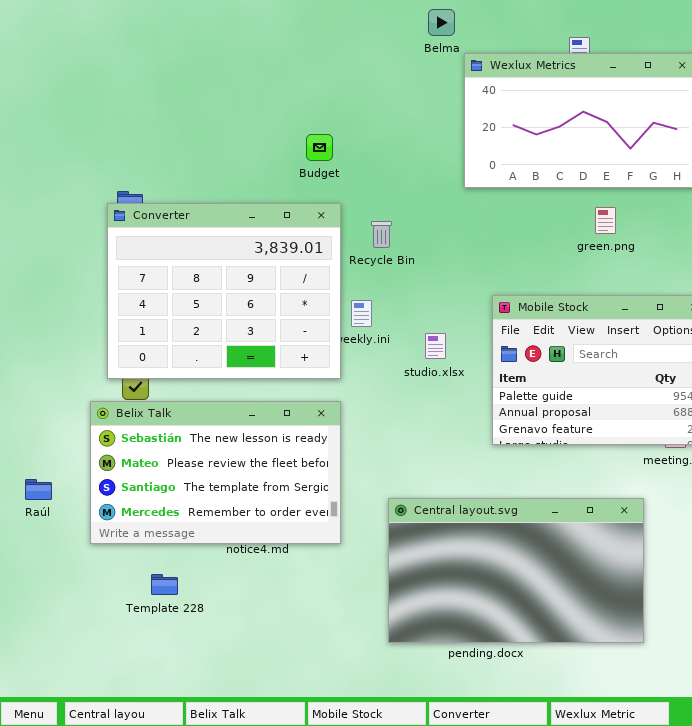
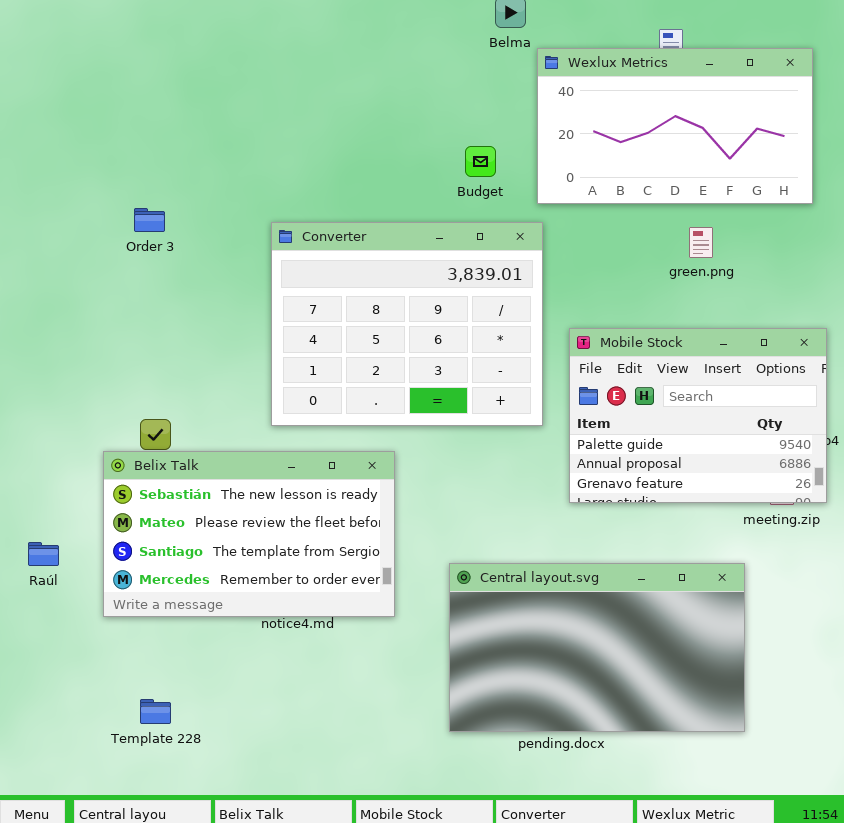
Budget: [306,134,333,161] -> [465,146,496,177], moved
Converter: [107,203,341,379] -> [271,222,543,426], moved
Template 228: [151,574,178,595] -> [140,699,171,724], moved

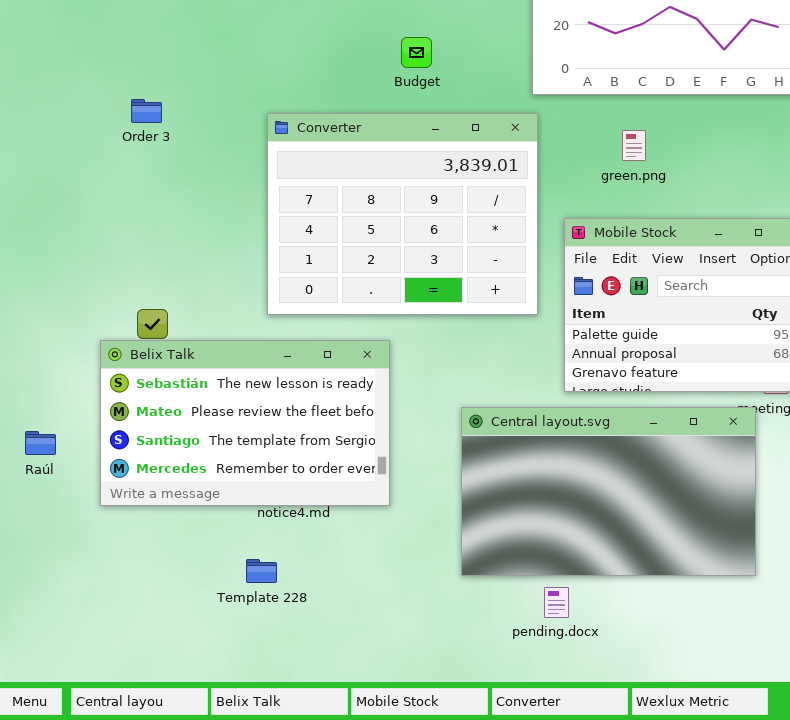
Budget: [465,146,496,177] -> [401,37,432,68], moved
green.png: [689,227,713,258] -> [622,130,646,161], moved
Central layout.svg: [449,563,745,732] -> [461,407,756,576], moved
Template 228: [140,699,171,724] -> [246,559,277,583], moved

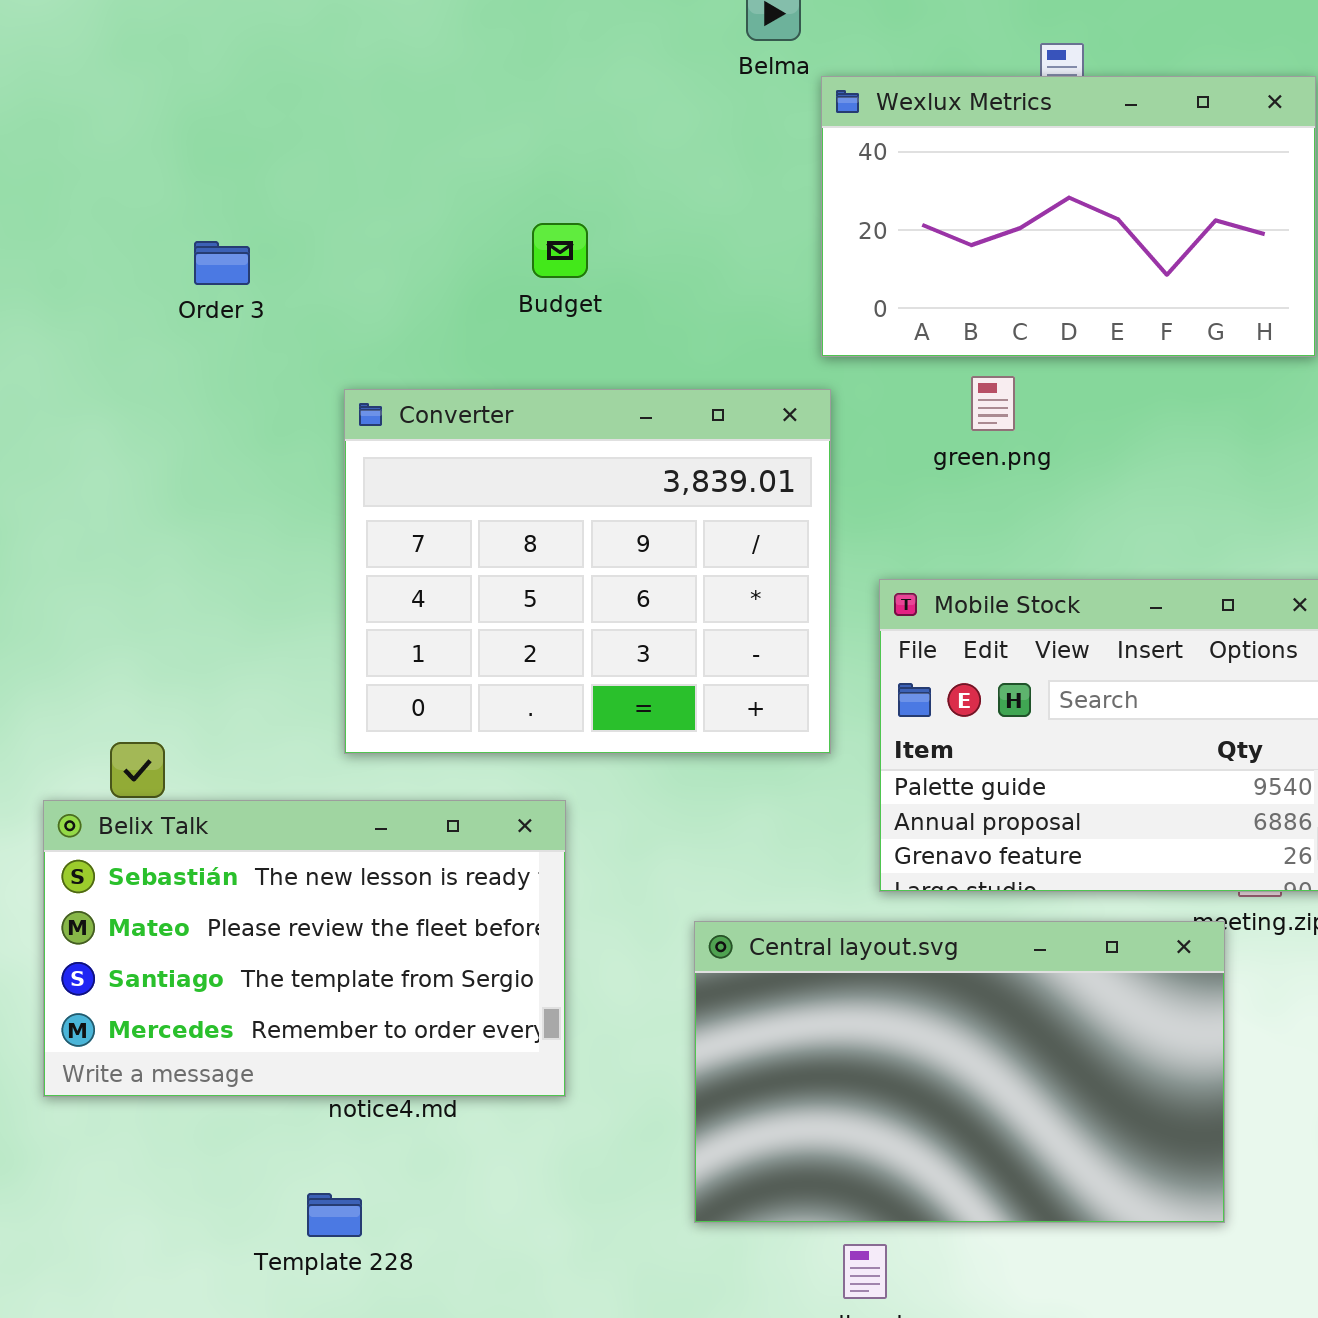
Budget: [401,37,432,68] -> [532,223,588,278], moved
Order 3: [131,99,162,123] -> [194,241,250,285], moved
green.png: [622,130,646,161] -> [971,376,1015,431], moved

